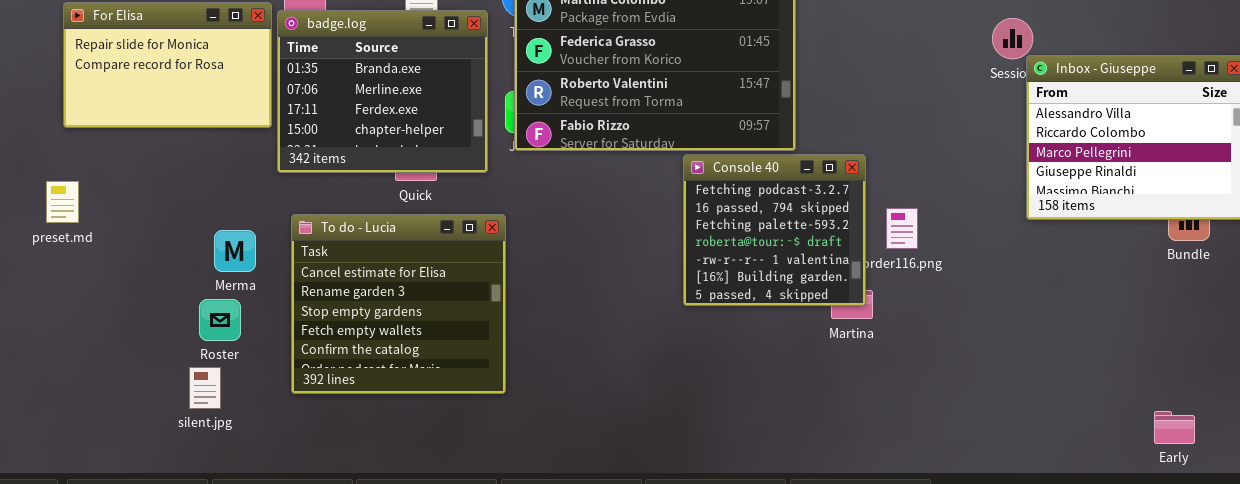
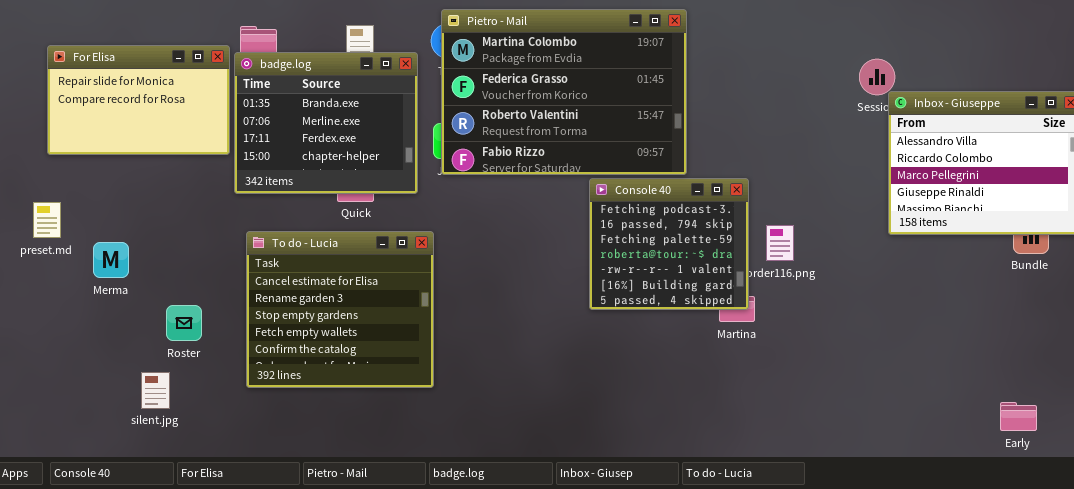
Merma: [214,230,256,272] -> [93,242,129,278], moved
silent.jpg: [189,367,221,409] -> [141,372,170,409], moved

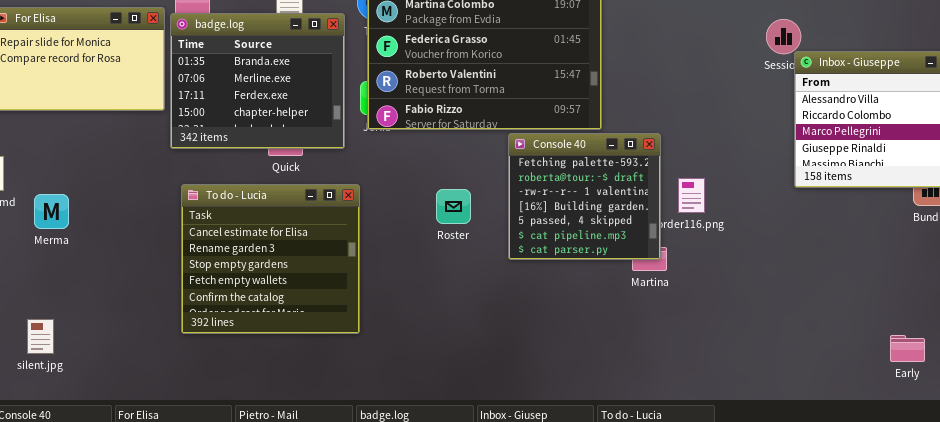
Console 40: [589,178,749,310] -> [508,133,661,260], scrolled down 2 rows
Roster: [166,305,202,341] -> [436,189,471,224], moved
silent.jpg: [141,372,170,409] -> [27,319,54,354], moved
Early: [1000,402,1037,431] -> [890,335,925,362], moved

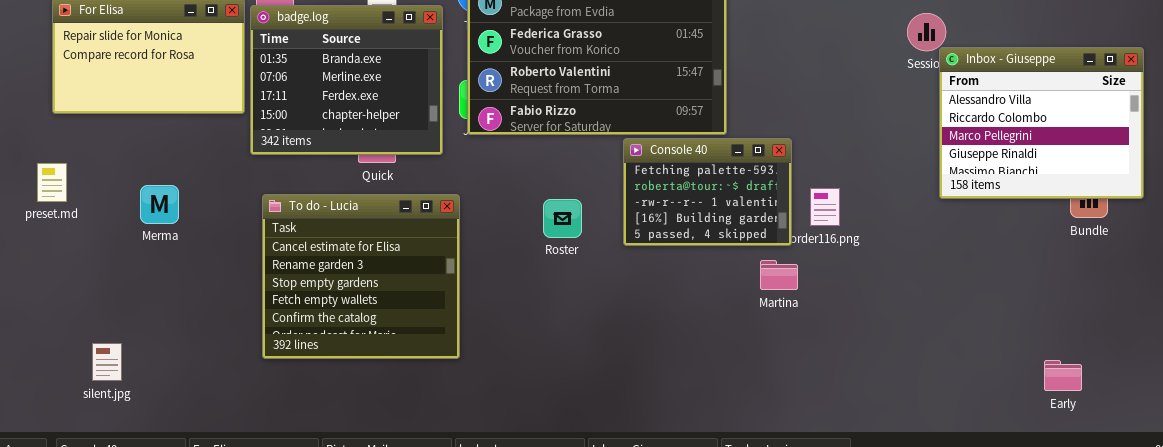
Console 40: [508,133,661,260] -> [623,138,792,246], resized
Merma: [34,194,69,229] -> [140,185,179,224], moved

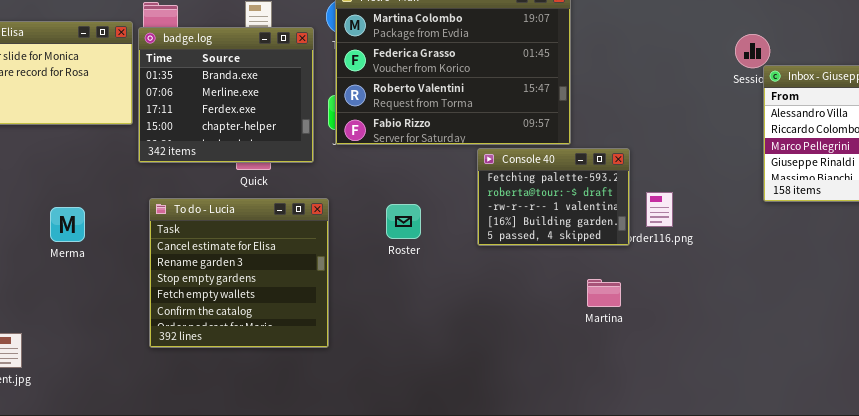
Merma: [140,185,179,224] -> [50,207,85,242], moved
Roster: [543,199,582,238] -> [386,204,421,239], moved
Martina: [760,260,798,290] -> [587,279,621,307], moved

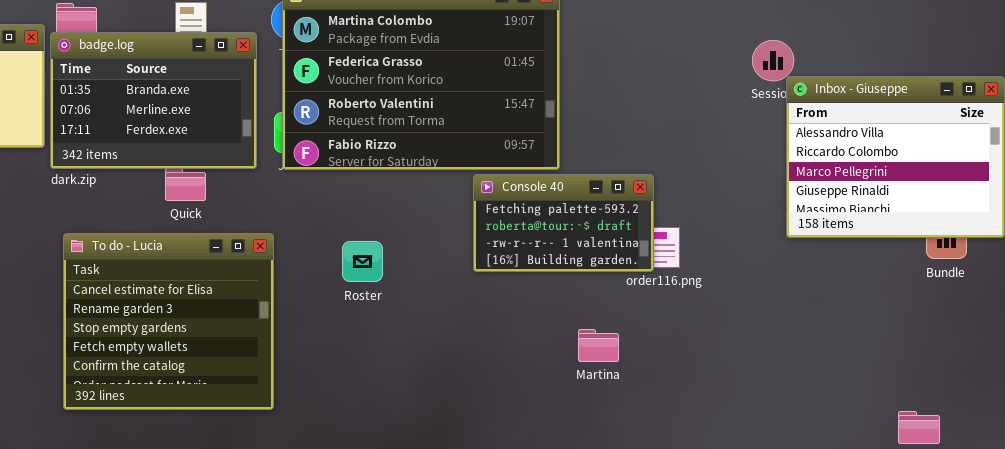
badge.log: [138,27,314,163] -> [50,32,257,169], resized
Console 40: [477,148,630,246] -> [473,174,654,272], moved, resized

